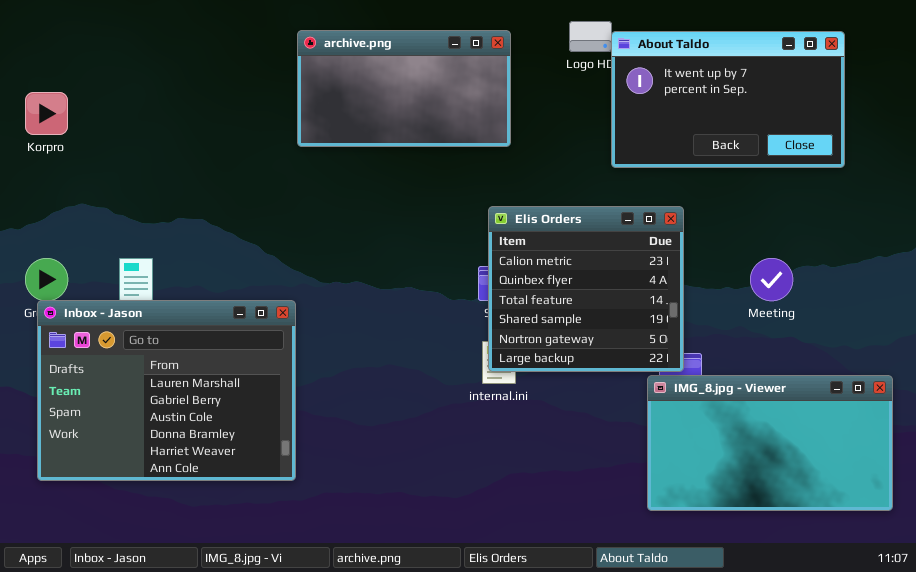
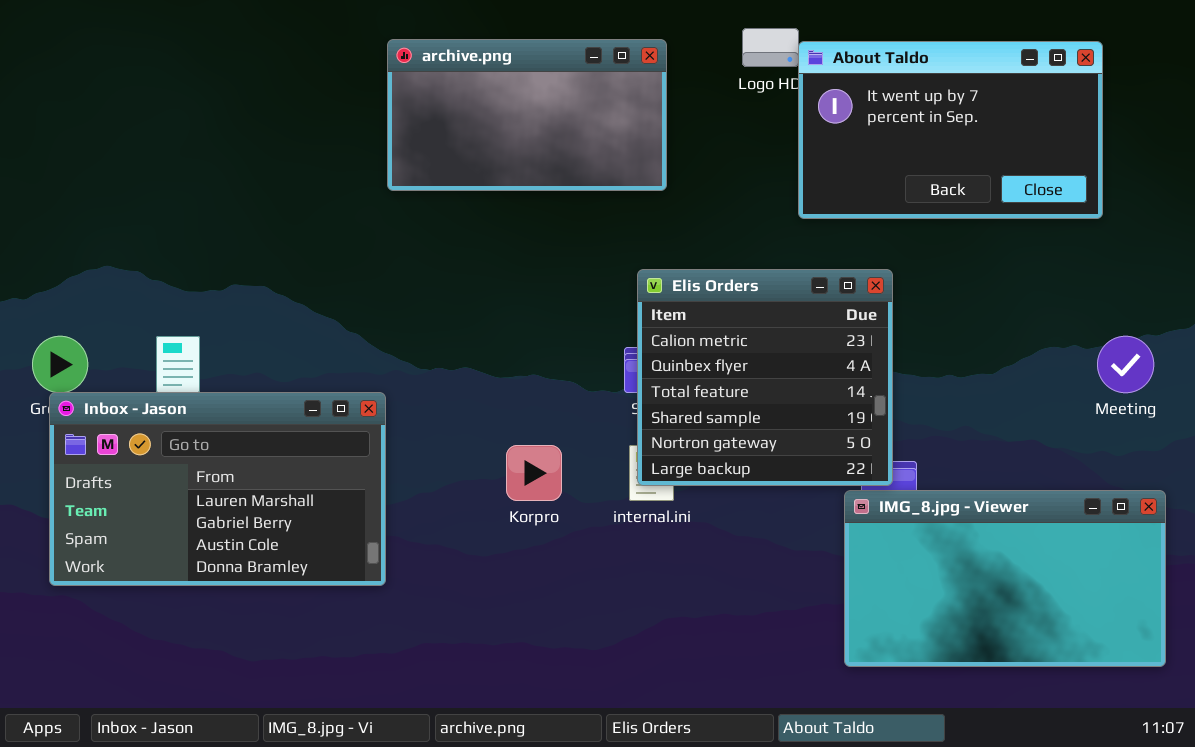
Korpro: [25,92,68,135] -> [506,445,562,501], moved
Meeting: [750,258,793,301] -> [1097,336,1154,393], moved
Inbox - Jason: [37,300,296,481] -> [49,392,386,586], resized

